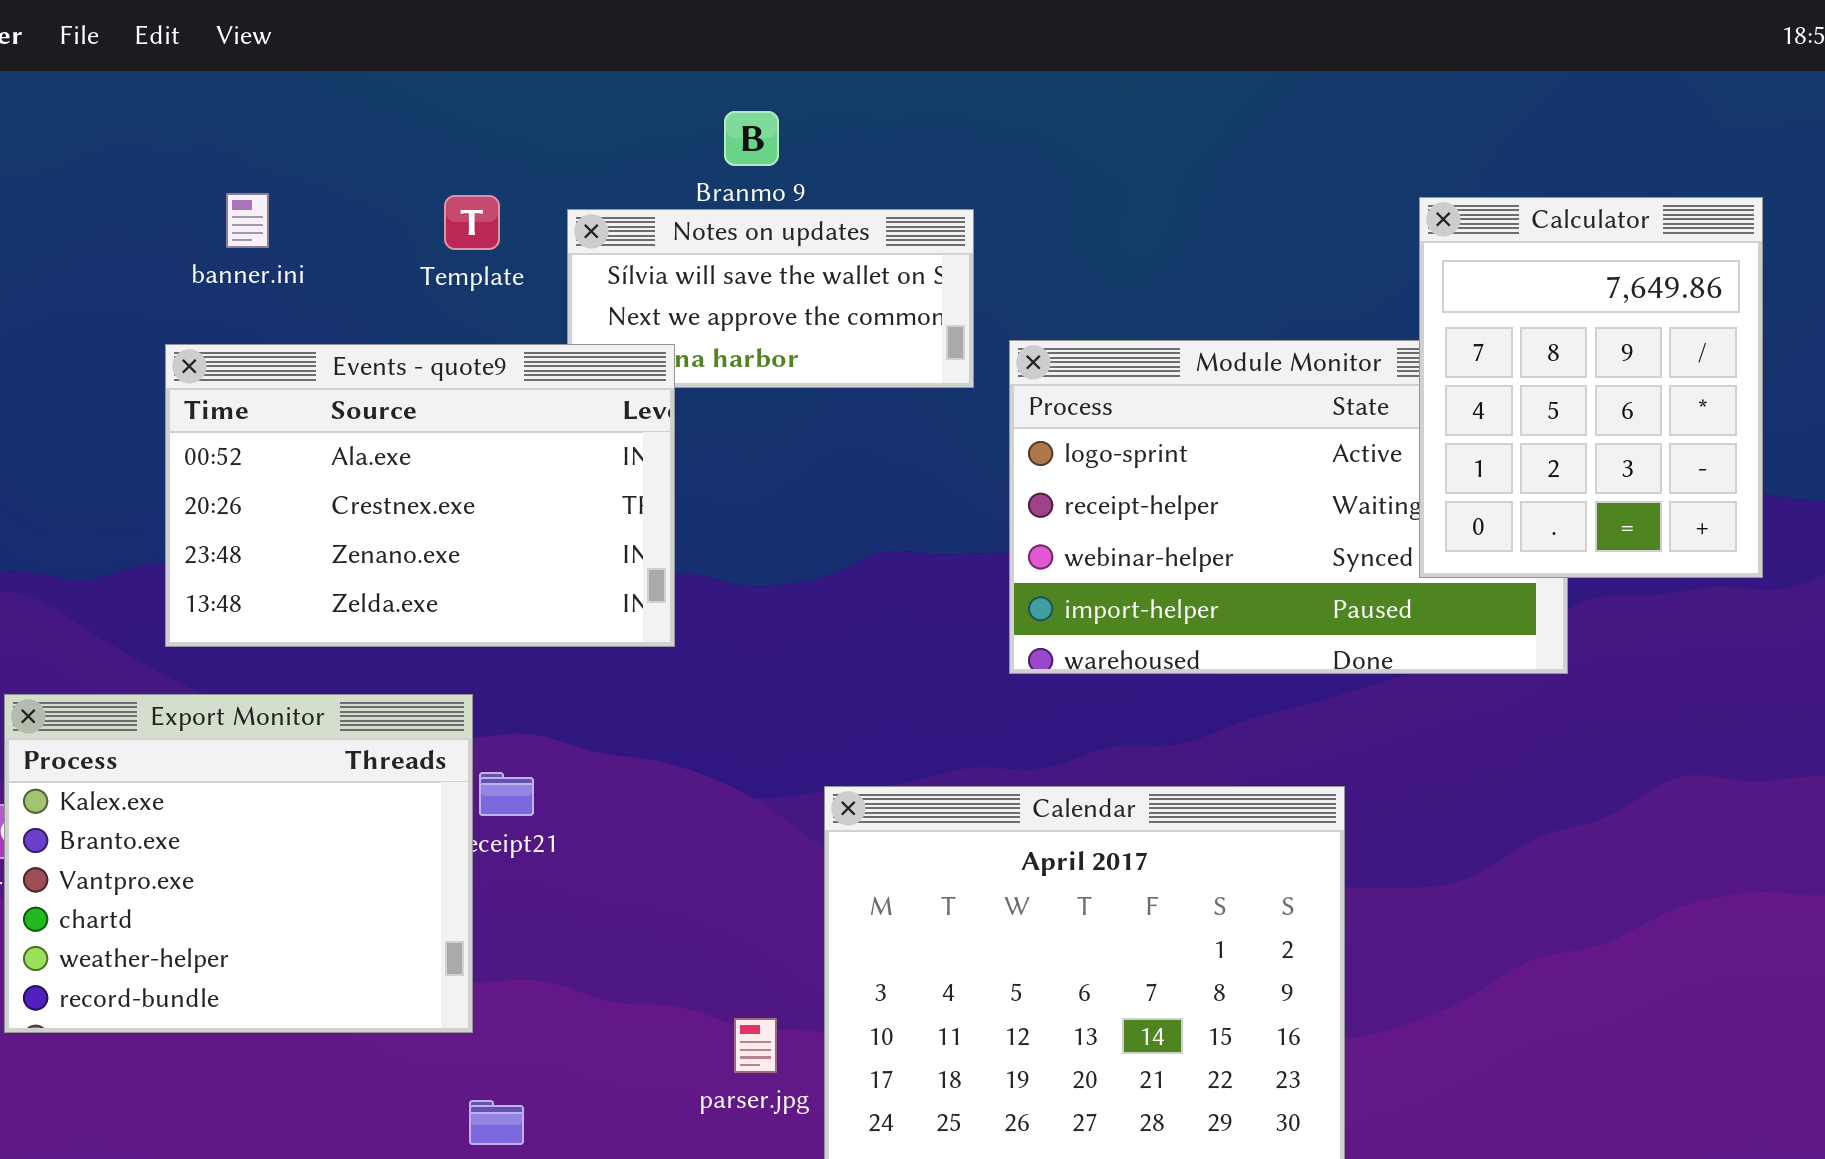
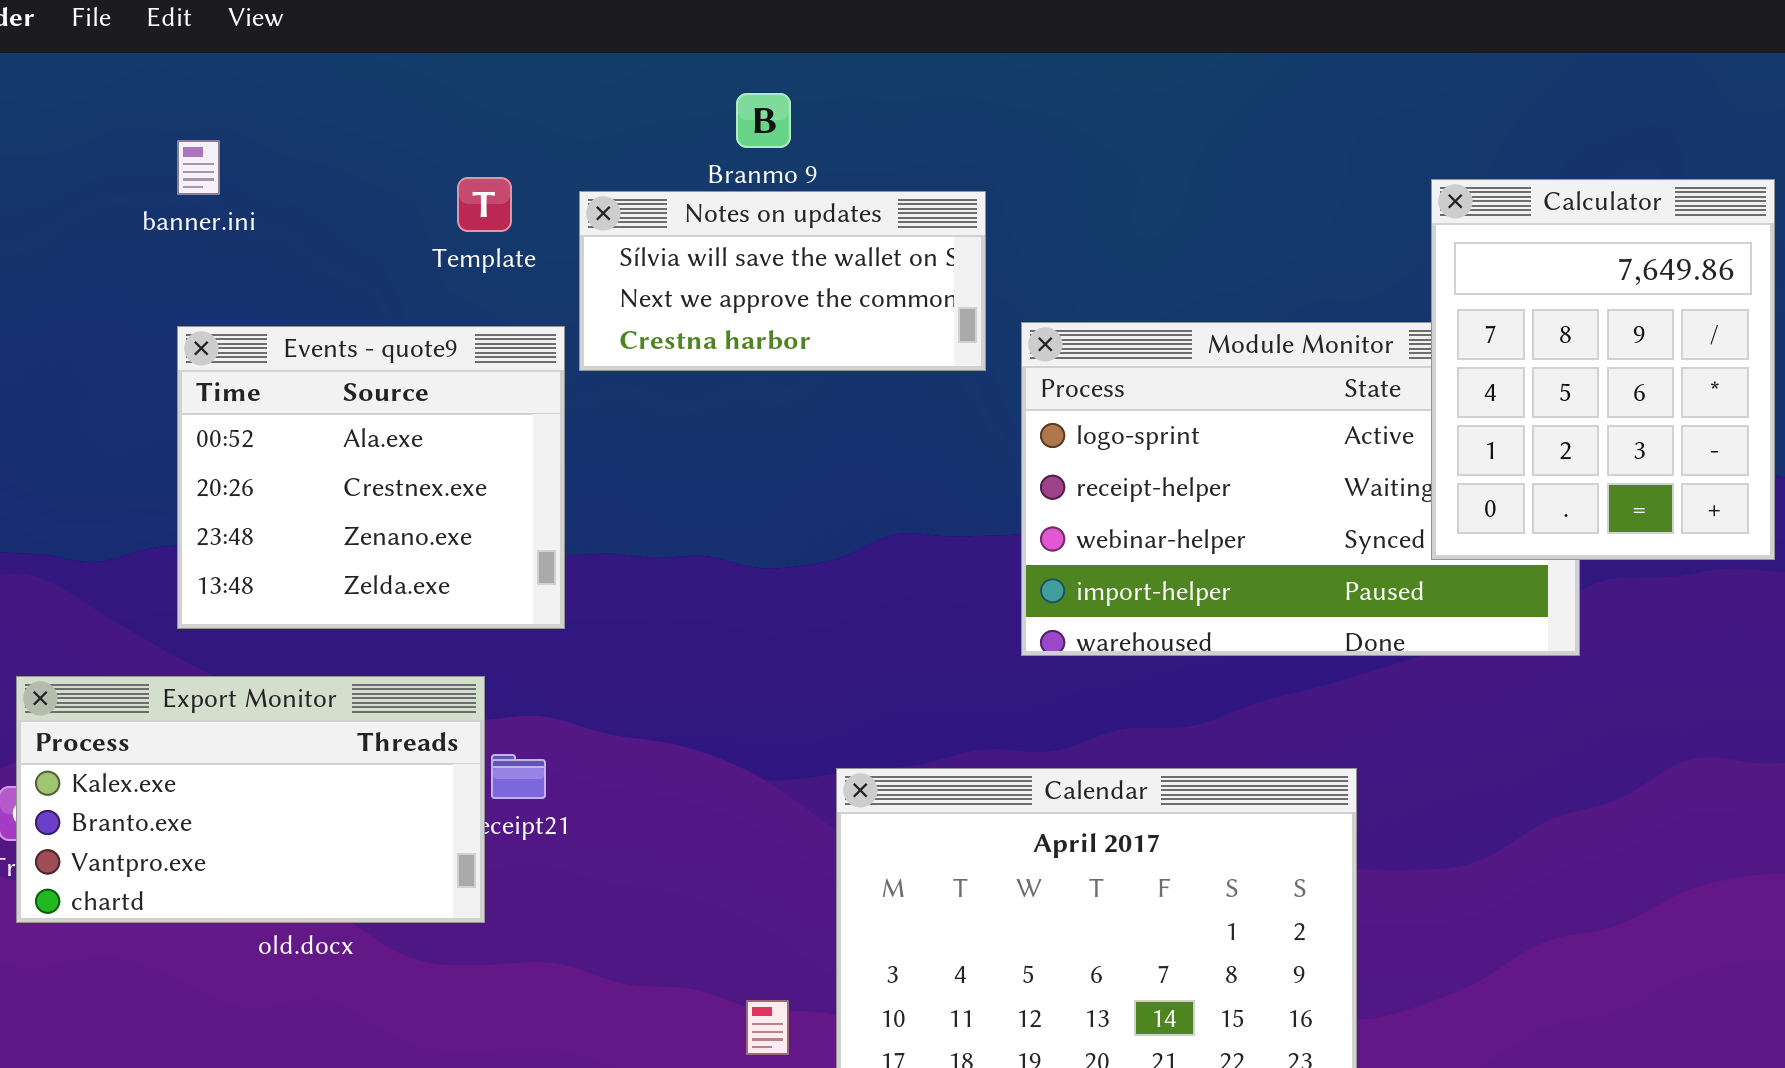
banner.ini: [226,193,269,248] -> [177,140,220,195], moved
Events - quote9: [165,344,675,647] -> [177,326,565,629], resized
Export Monitor: [4,694,473,1033] -> [16,676,485,923], resized

